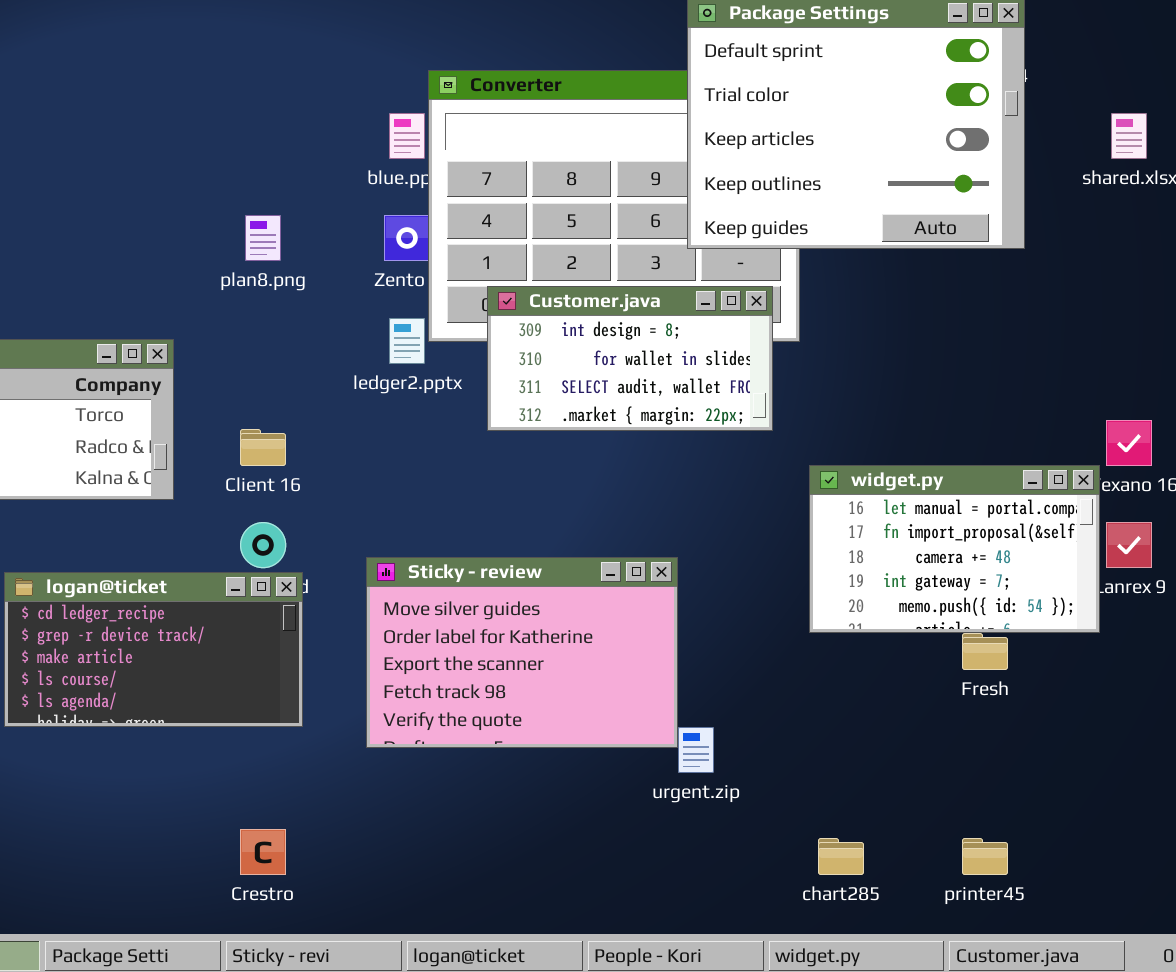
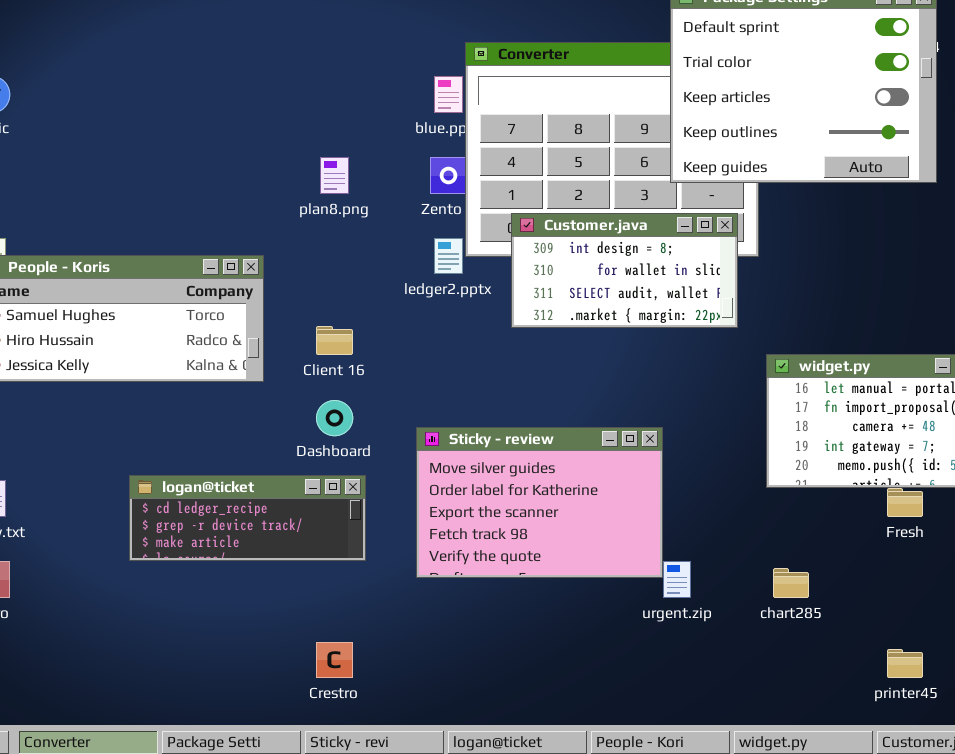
logan@ticket: [4,572,303,727] -> [129,475,366,561], resized
chart285: [818,838,864,875] -> [773,568,809,598], moved

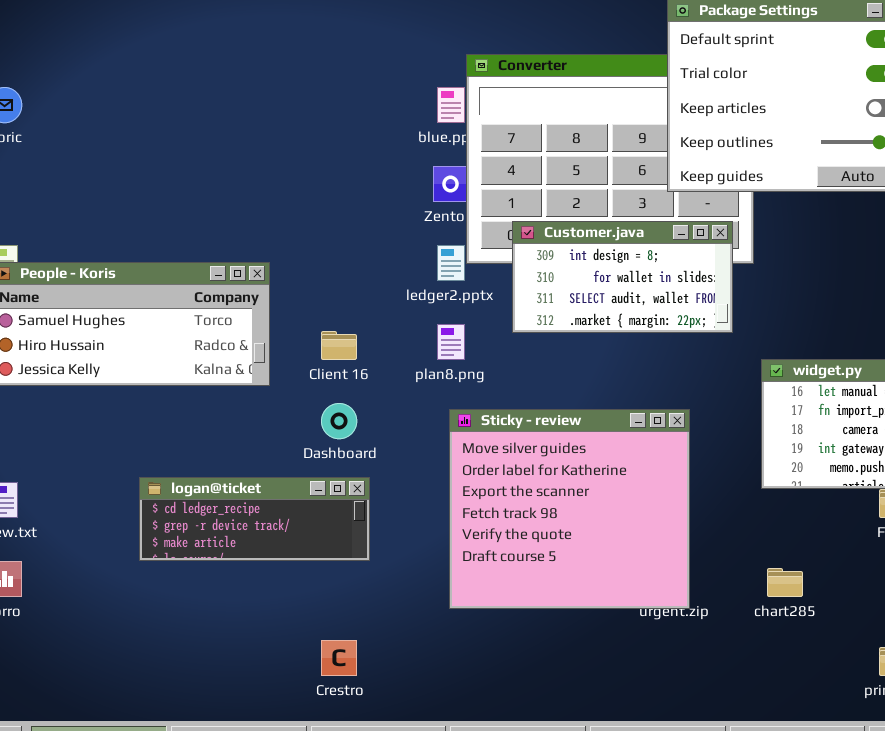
plan8.png: [320,157,349,194] -> [437,324,465,360], moved
Sticky - review: [416,427,663,578] -> [449,409,690,609], moved, resized

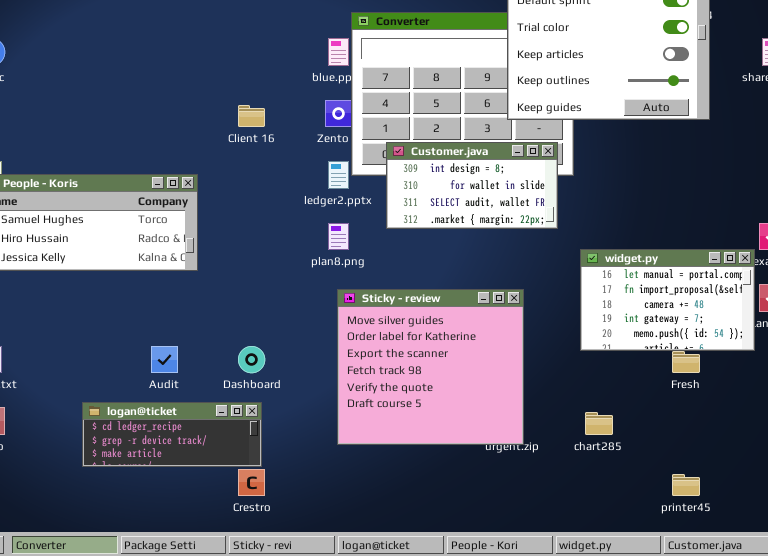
Client 16: [321,331,357,360] -> [238,105,265,127], moved
Dashboard: [321,403,357,439] -> [238,346,265,373], moved
logan@ticket: [139,477,370,561] -> [82,402,262,467], moved

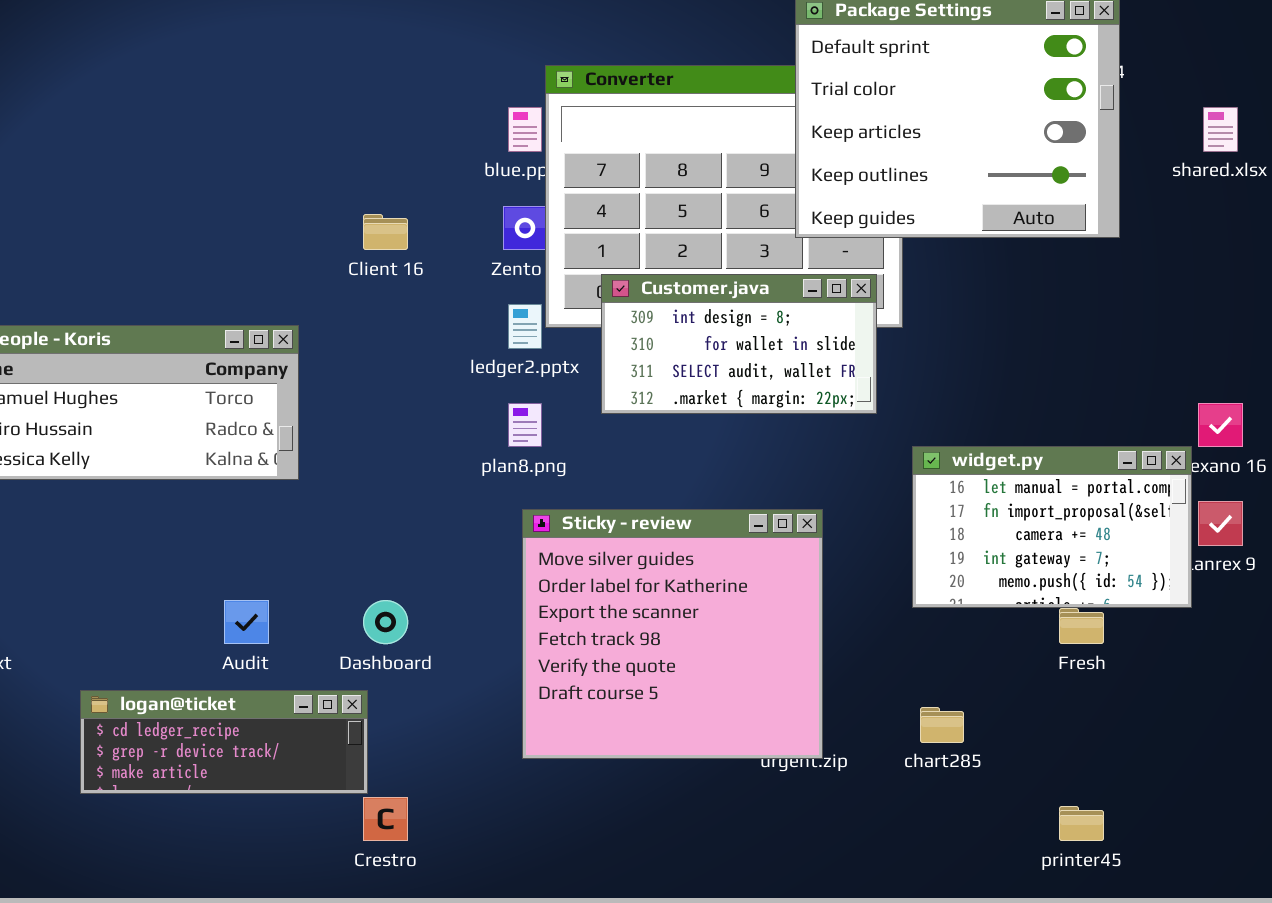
logan@ticket: [82,402,262,467] -> [80,690,368,794], moved

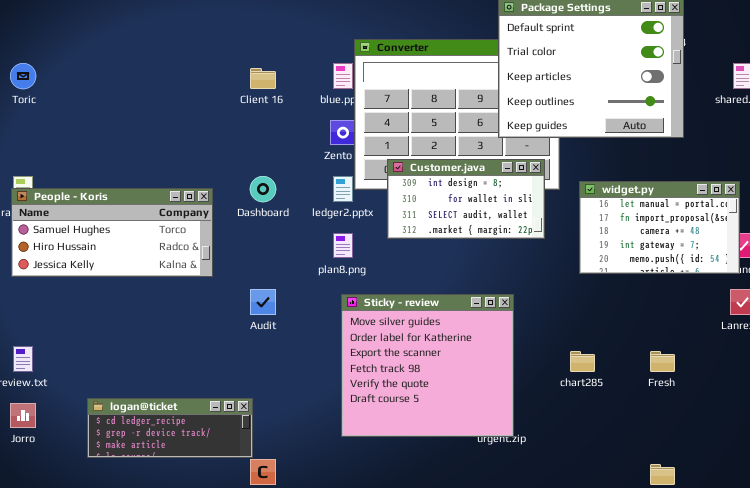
Client 16: [363,214,408,250] -> [250,68,276,89], moved
widget.py: [912,446,1192,608] -> [579,181,740,274], moved
Audit: [224,600,269,644] -> [250,289,276,315], moved
Dashboard: [363,600,408,644] -> [250,176,276,202], moved
chart285: [920,707,964,743] -> [570,351,595,372], moved

